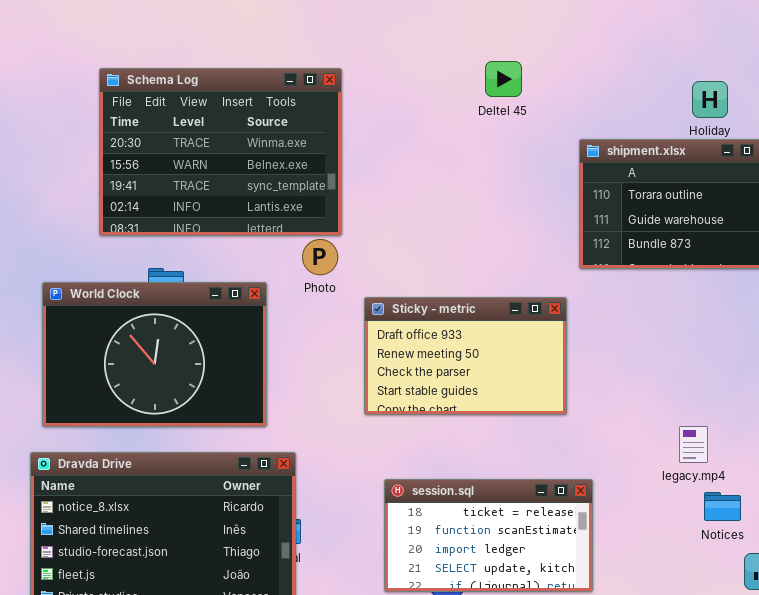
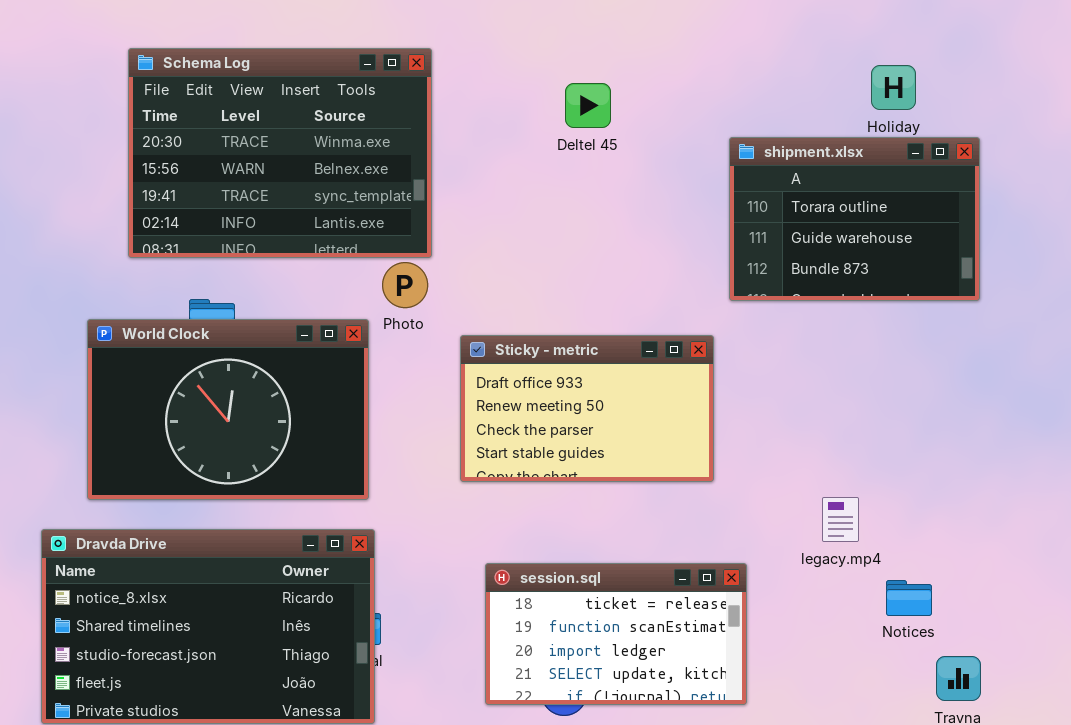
Deltel 45: [485,61,522,97] -> [565,83,611,128], moved
World Clock: [42,282,267,427] -> [87,319,369,500], moved
legacy.mp4: [679,426,708,463] -> [822,497,859,542], moved

